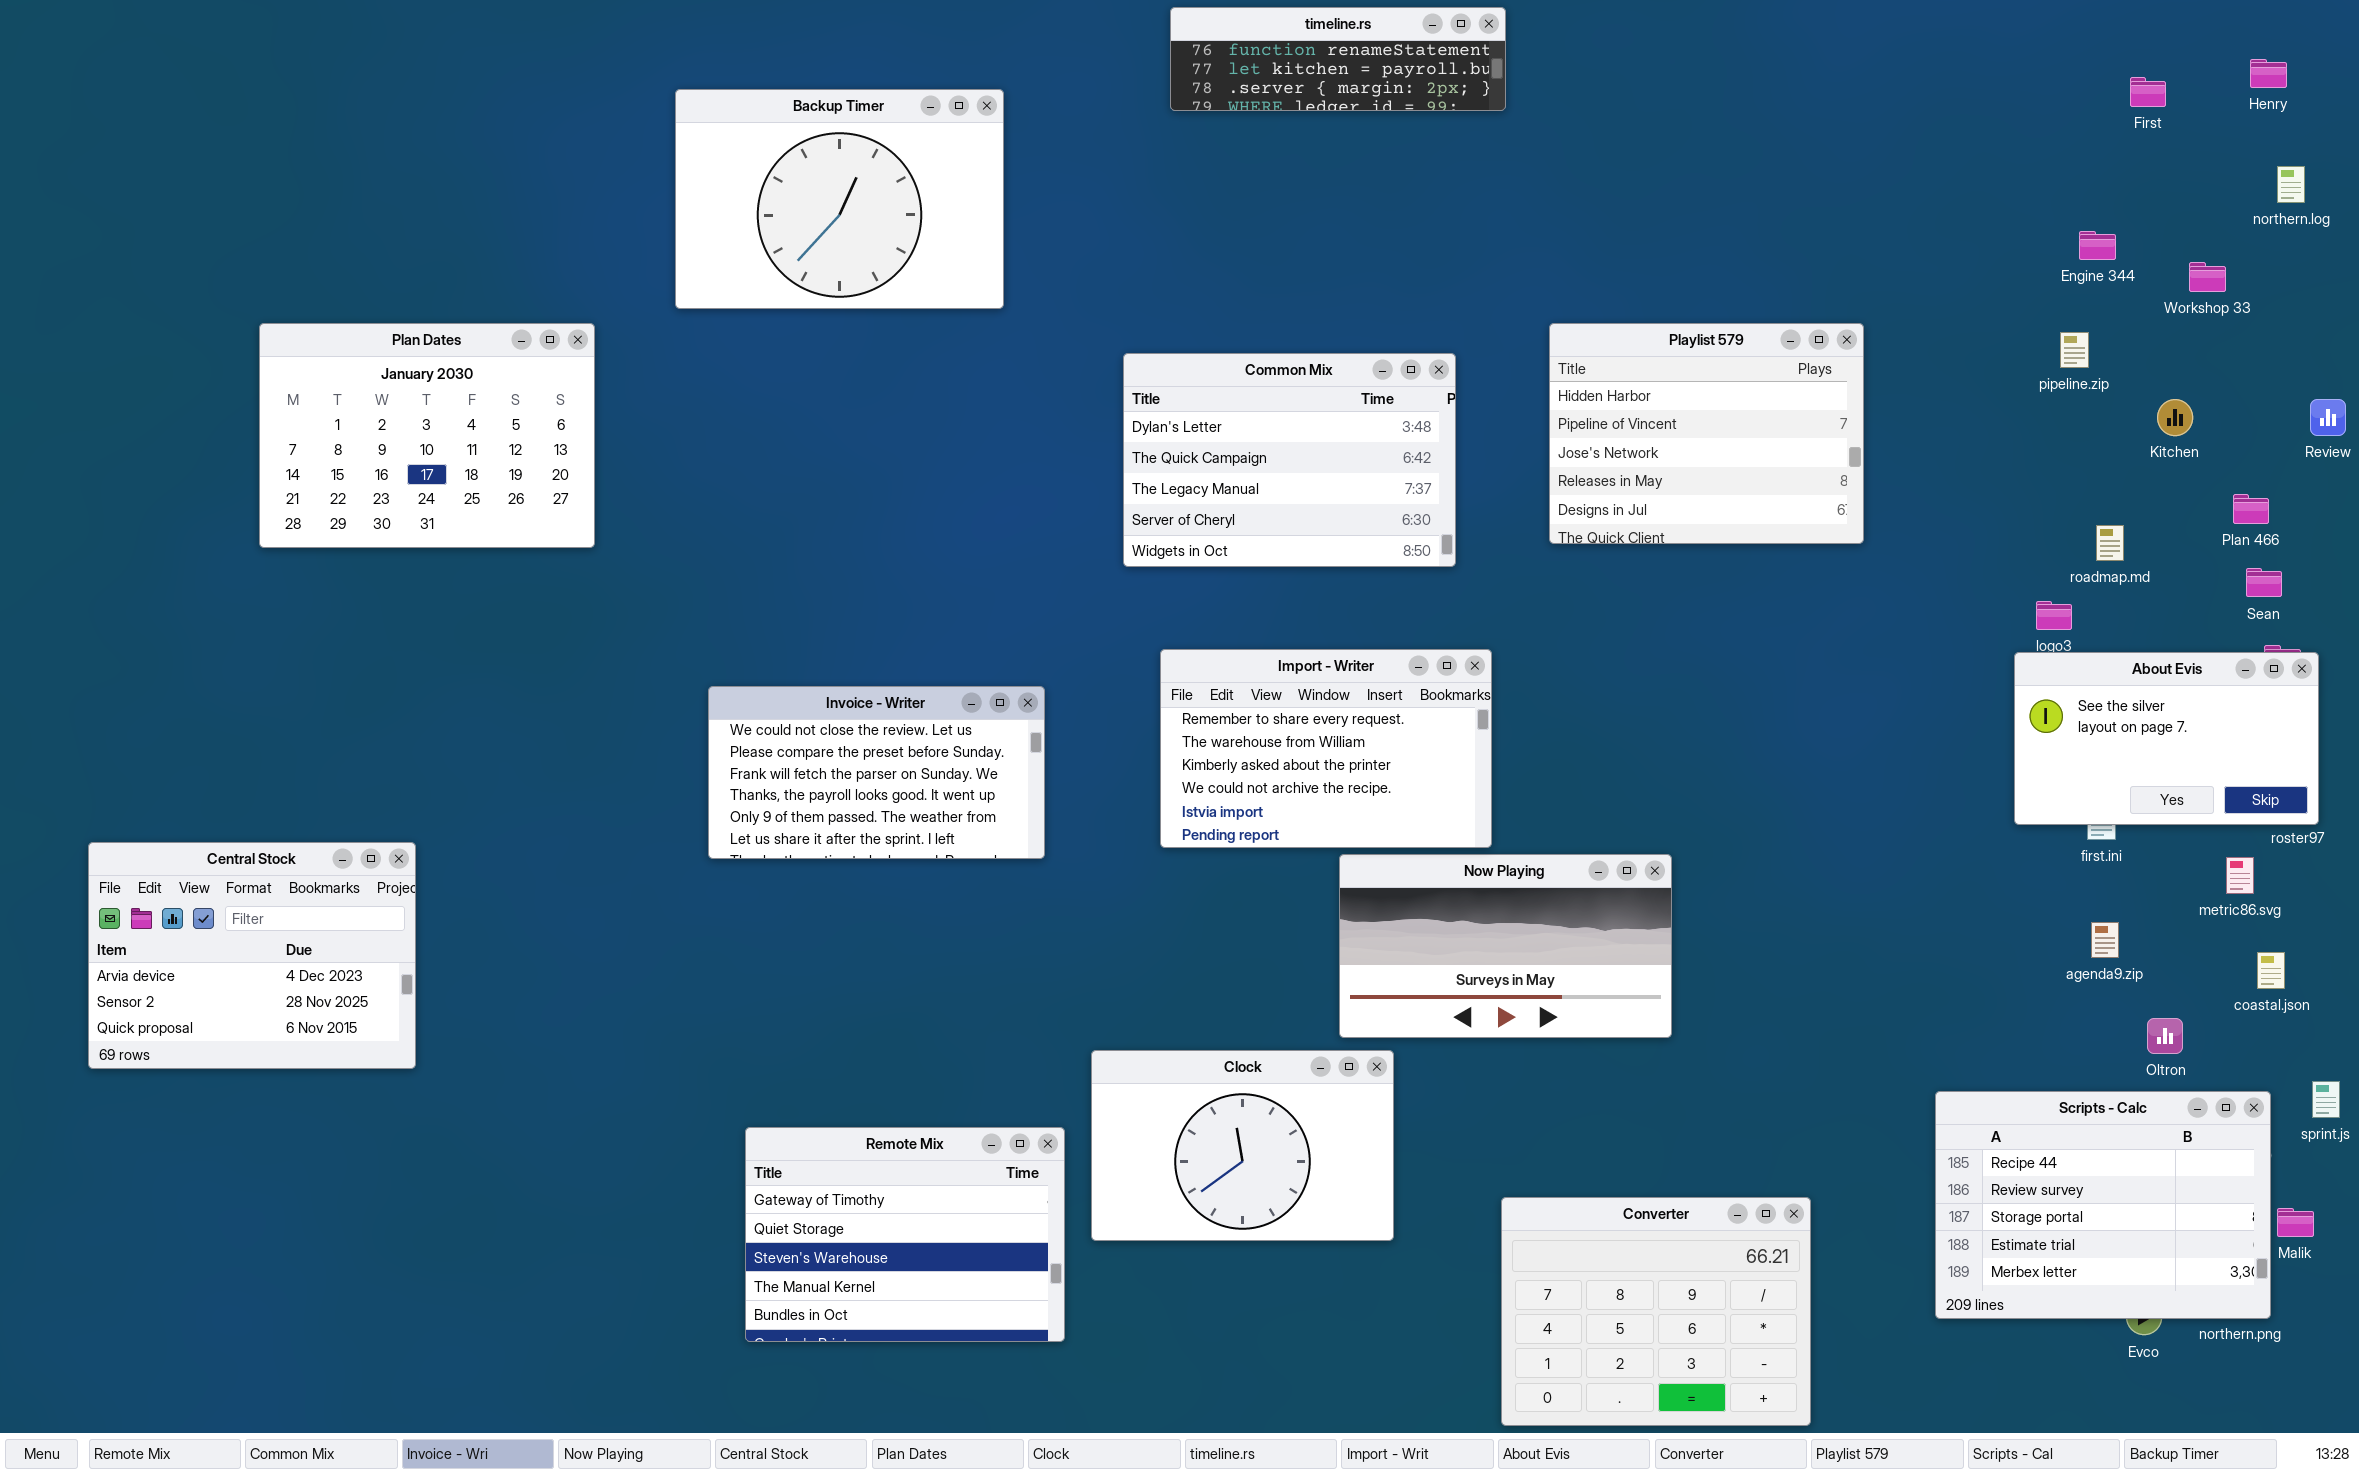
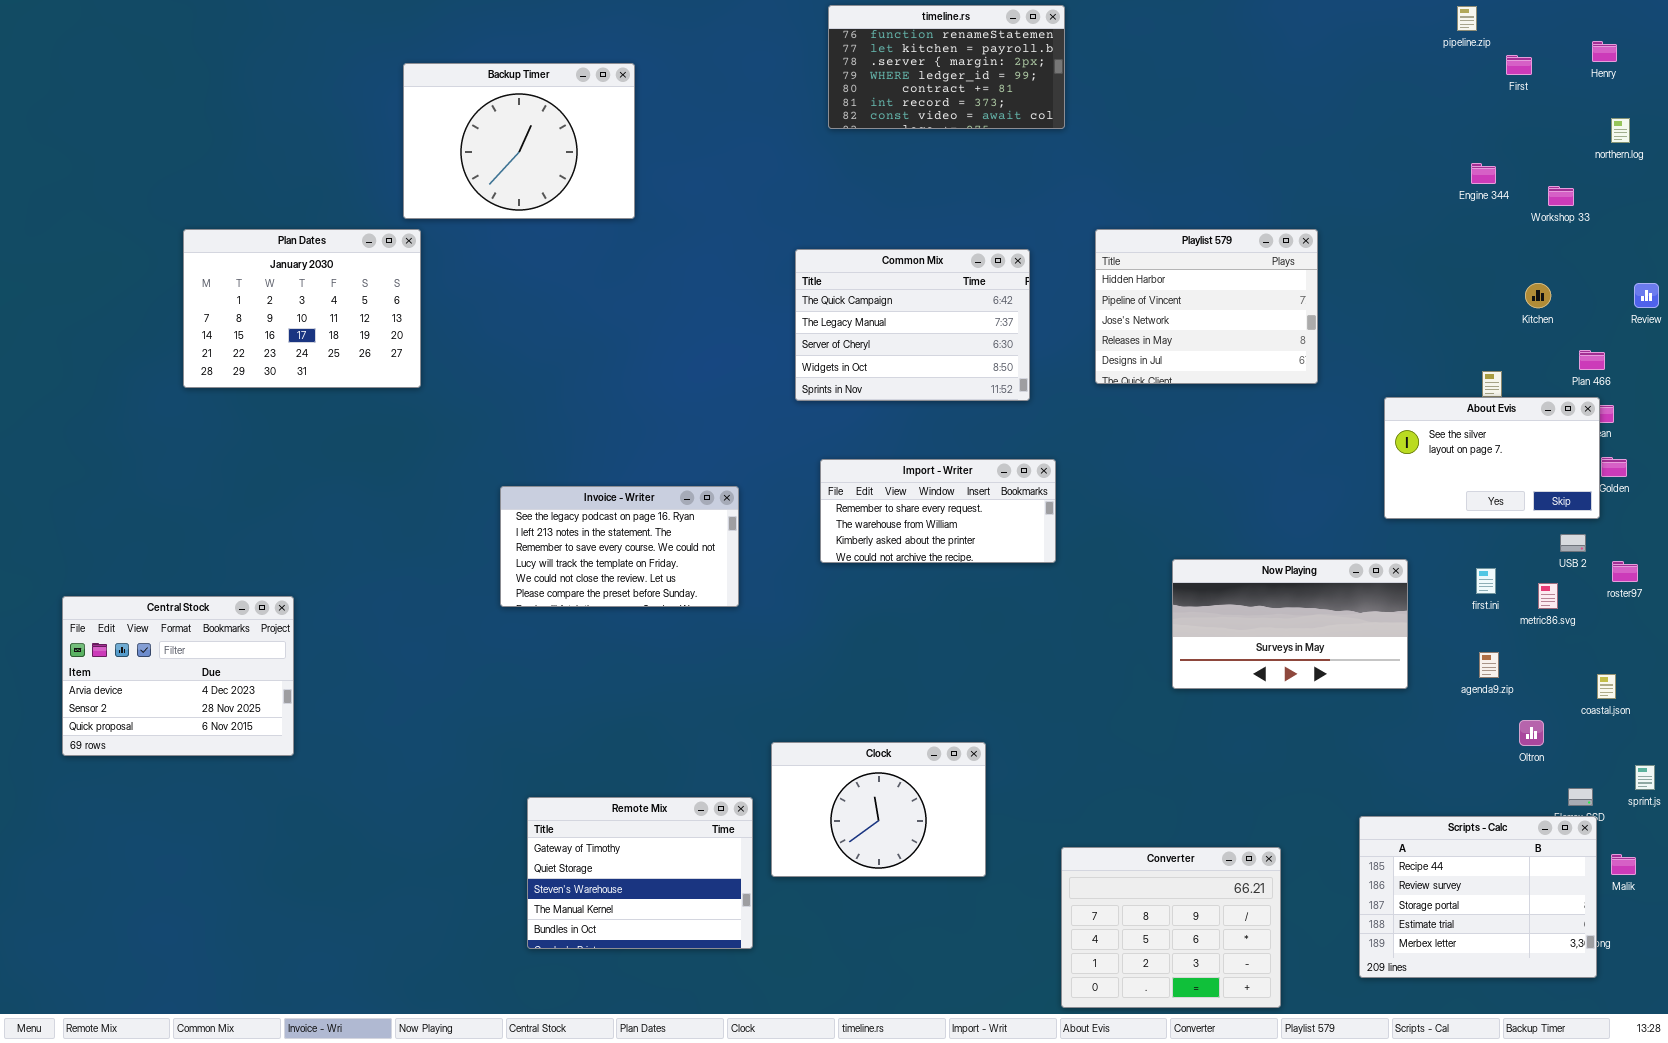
timeline.rs: [1170,7,1506,111] -> [828,5,1065,129], resized
Backup Timer: [675,89,1004,309] -> [403,63,635,219], moved
pipeline.zip: [2060,332,2089,368] -> [1457,6,1477,31], moved
Common Mix: [1123,353,1456,567] -> [795,249,1030,401], scrolled down 1 row
Import - Writer: [1160,649,1492,848] -> [820,459,1056,563], resized
About Evis: [2014,652,2319,825] -> [1384,397,1600,519], moved
Invoice - Writer: [708,686,1045,859] -> [500,486,739,607], scrolled up 4 rows
Now Playing: [1339,854,1672,1038] -> [1172,559,1408,689], moved
metric86.svg: [2226,857,2254,894] -> [1538,583,1558,609], moved
Scripts - Calc: [1935,1091,2271,1319] -> [1359,816,1597,978], moved

